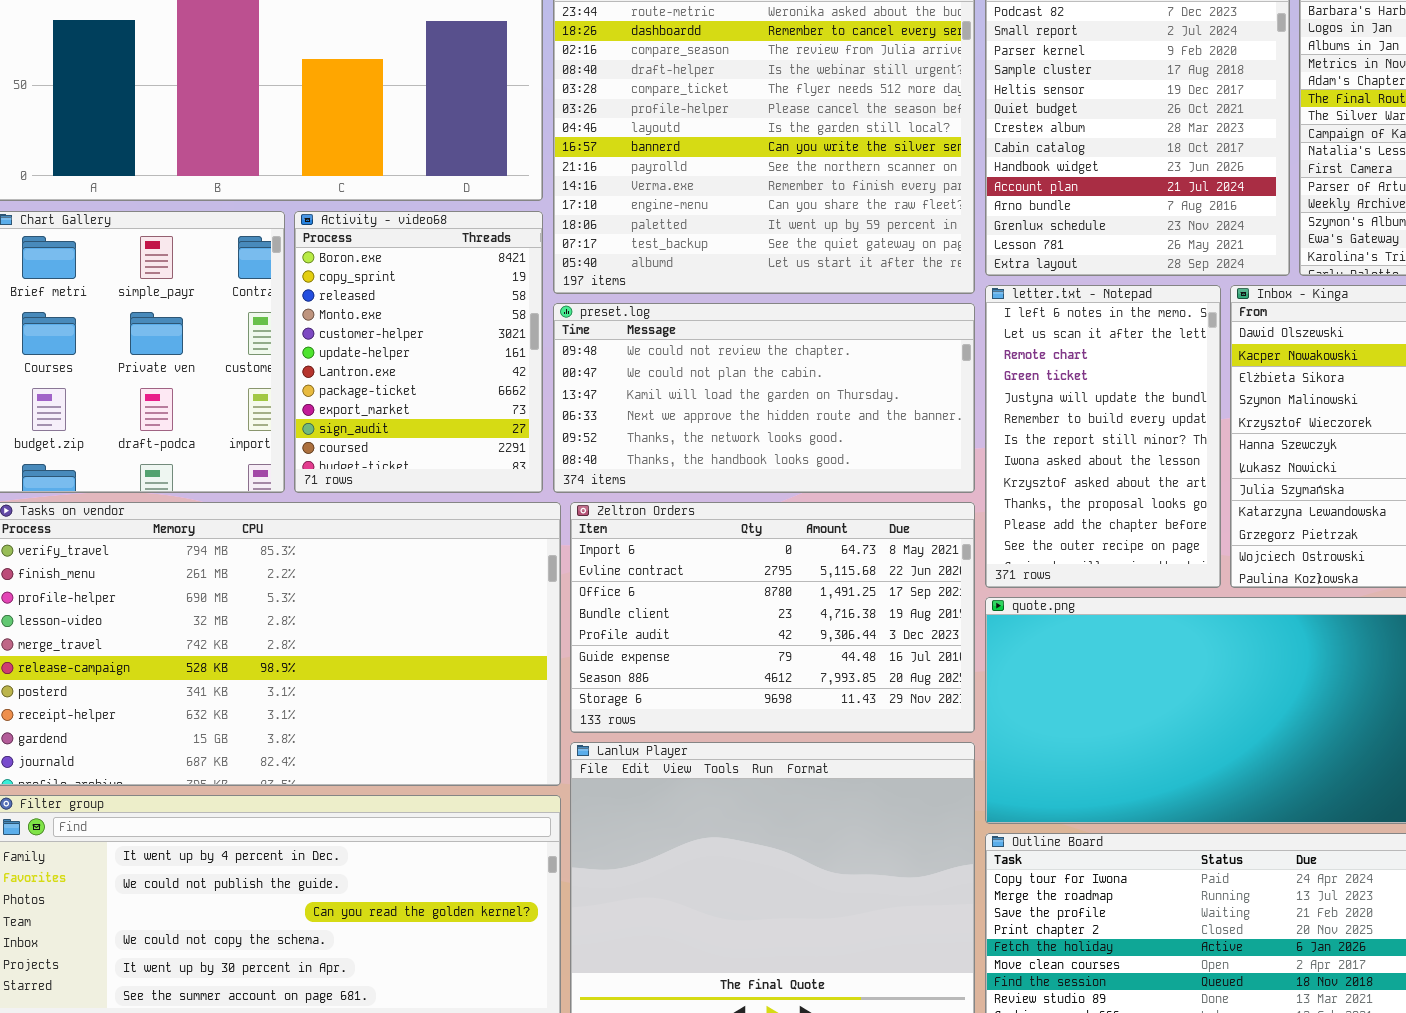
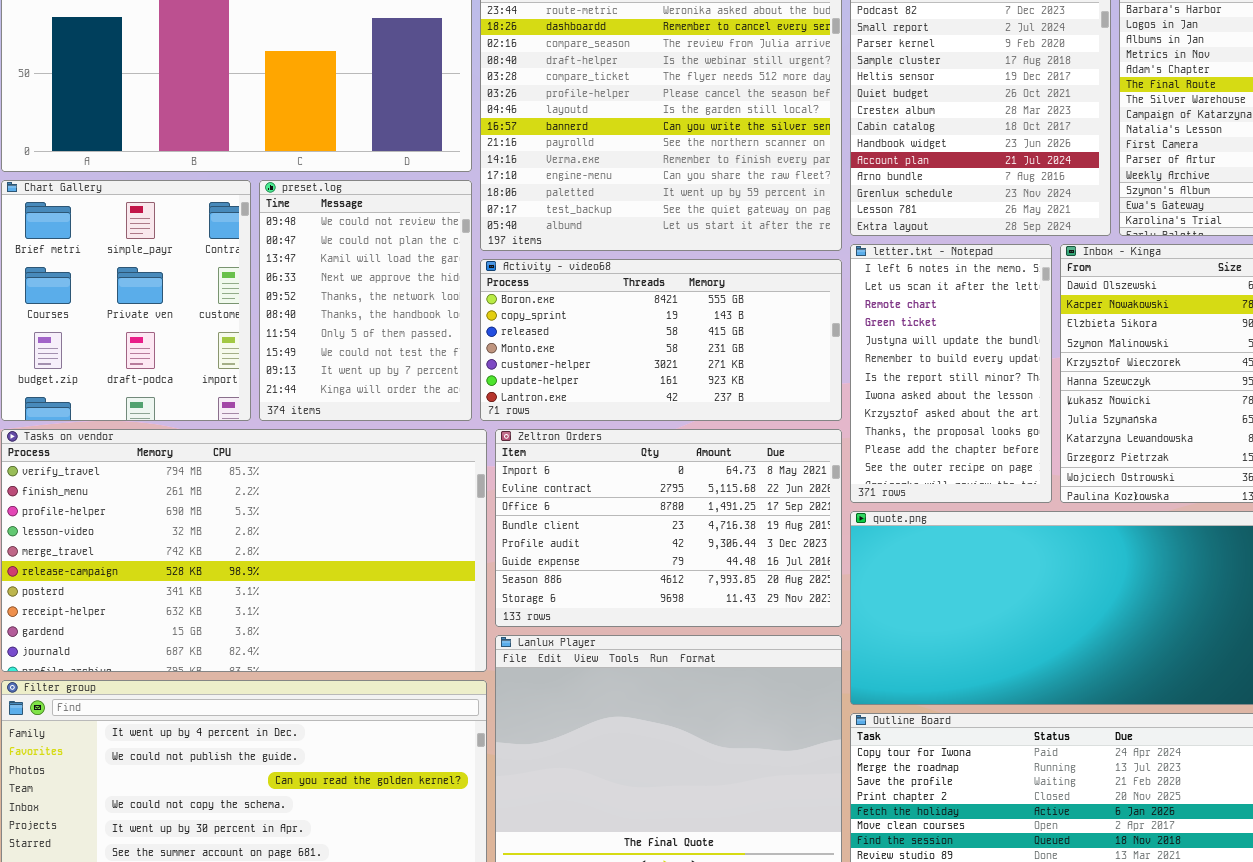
Activity - video68: [294,211,543,493] -> [480,259,842,421], moved, resized
preset.log: [553,303,975,493] -> [259,180,472,421], moved, resized

